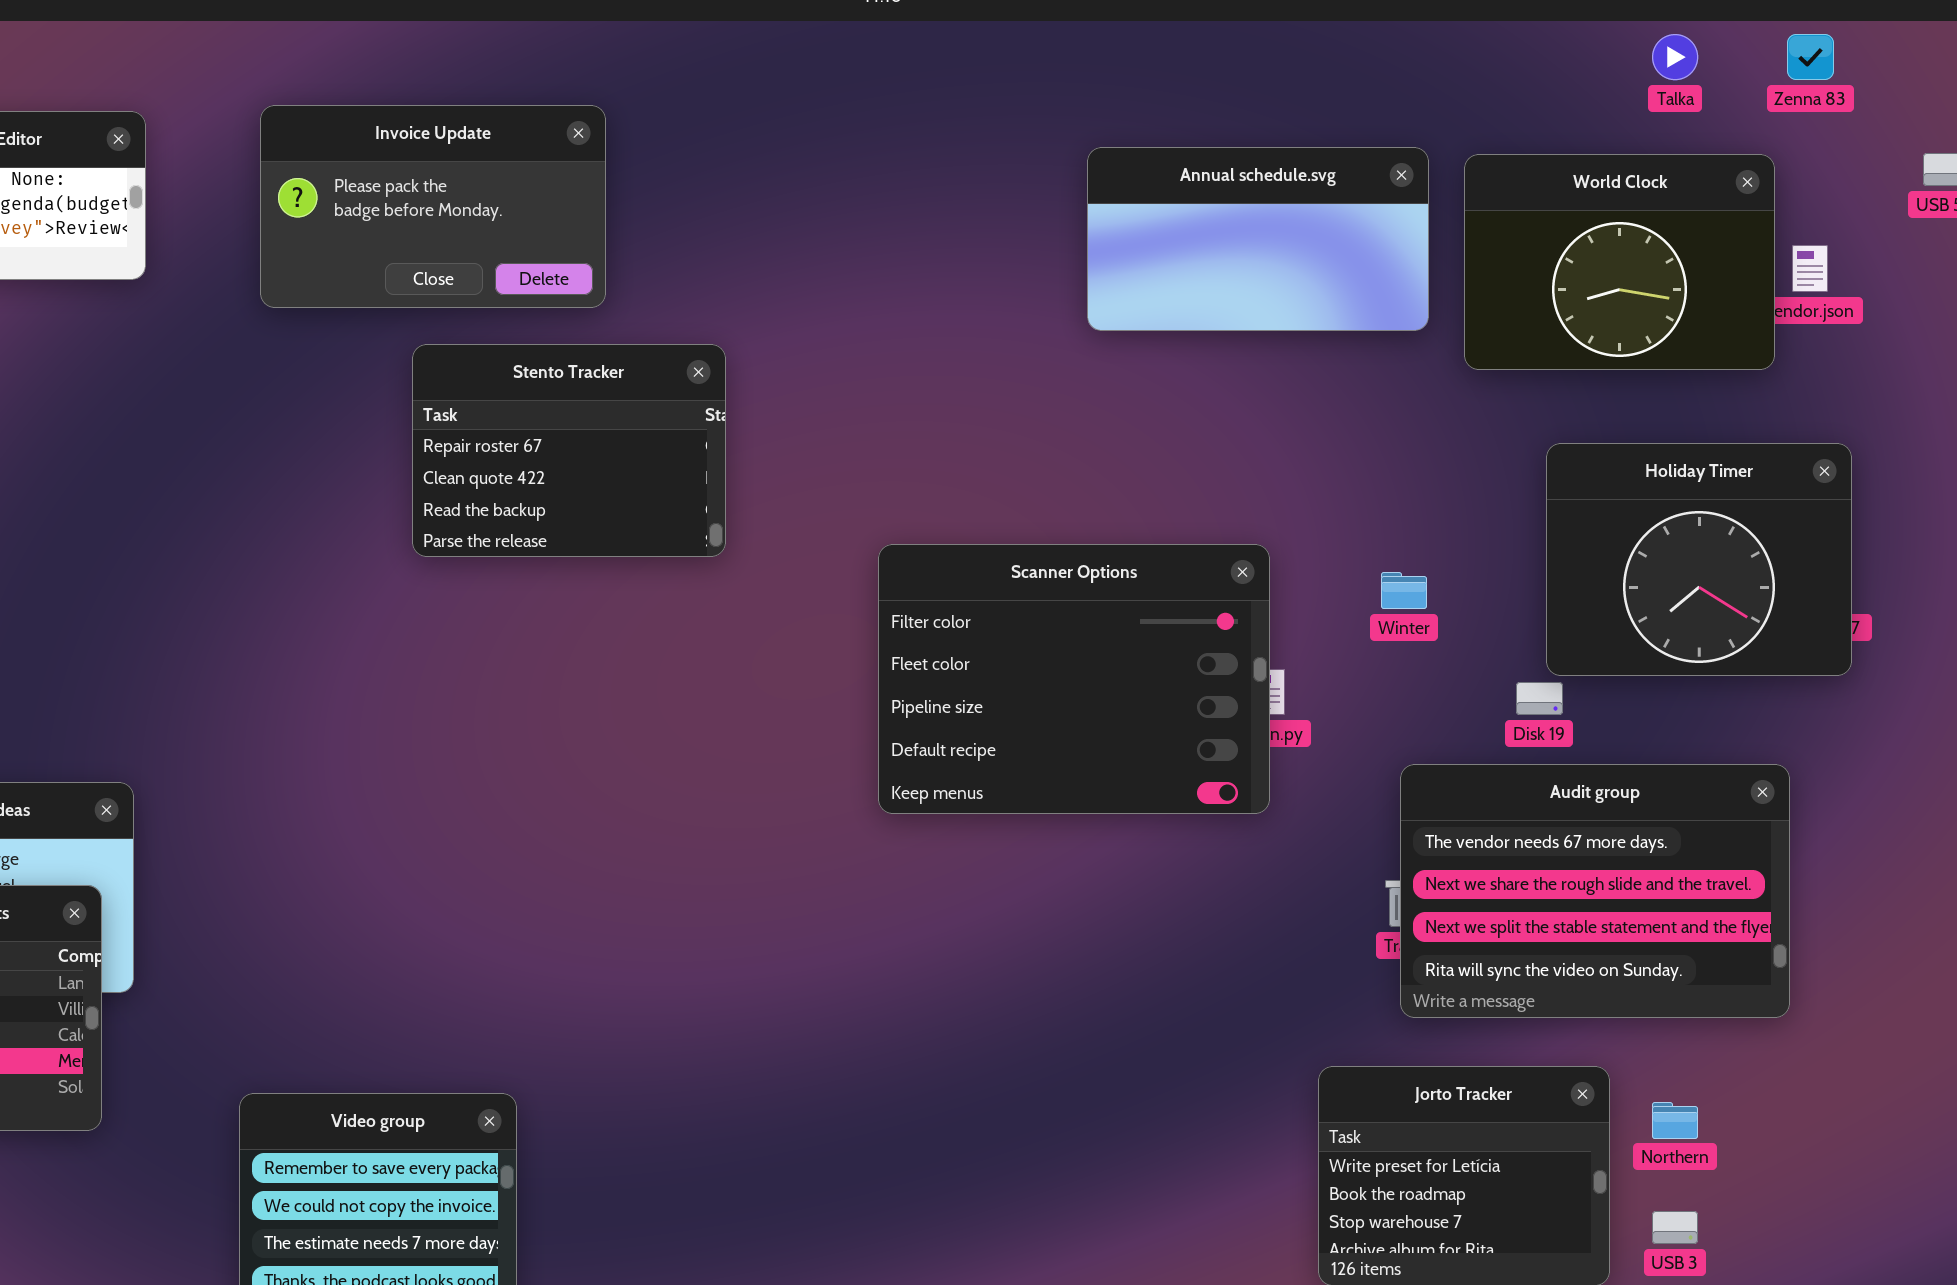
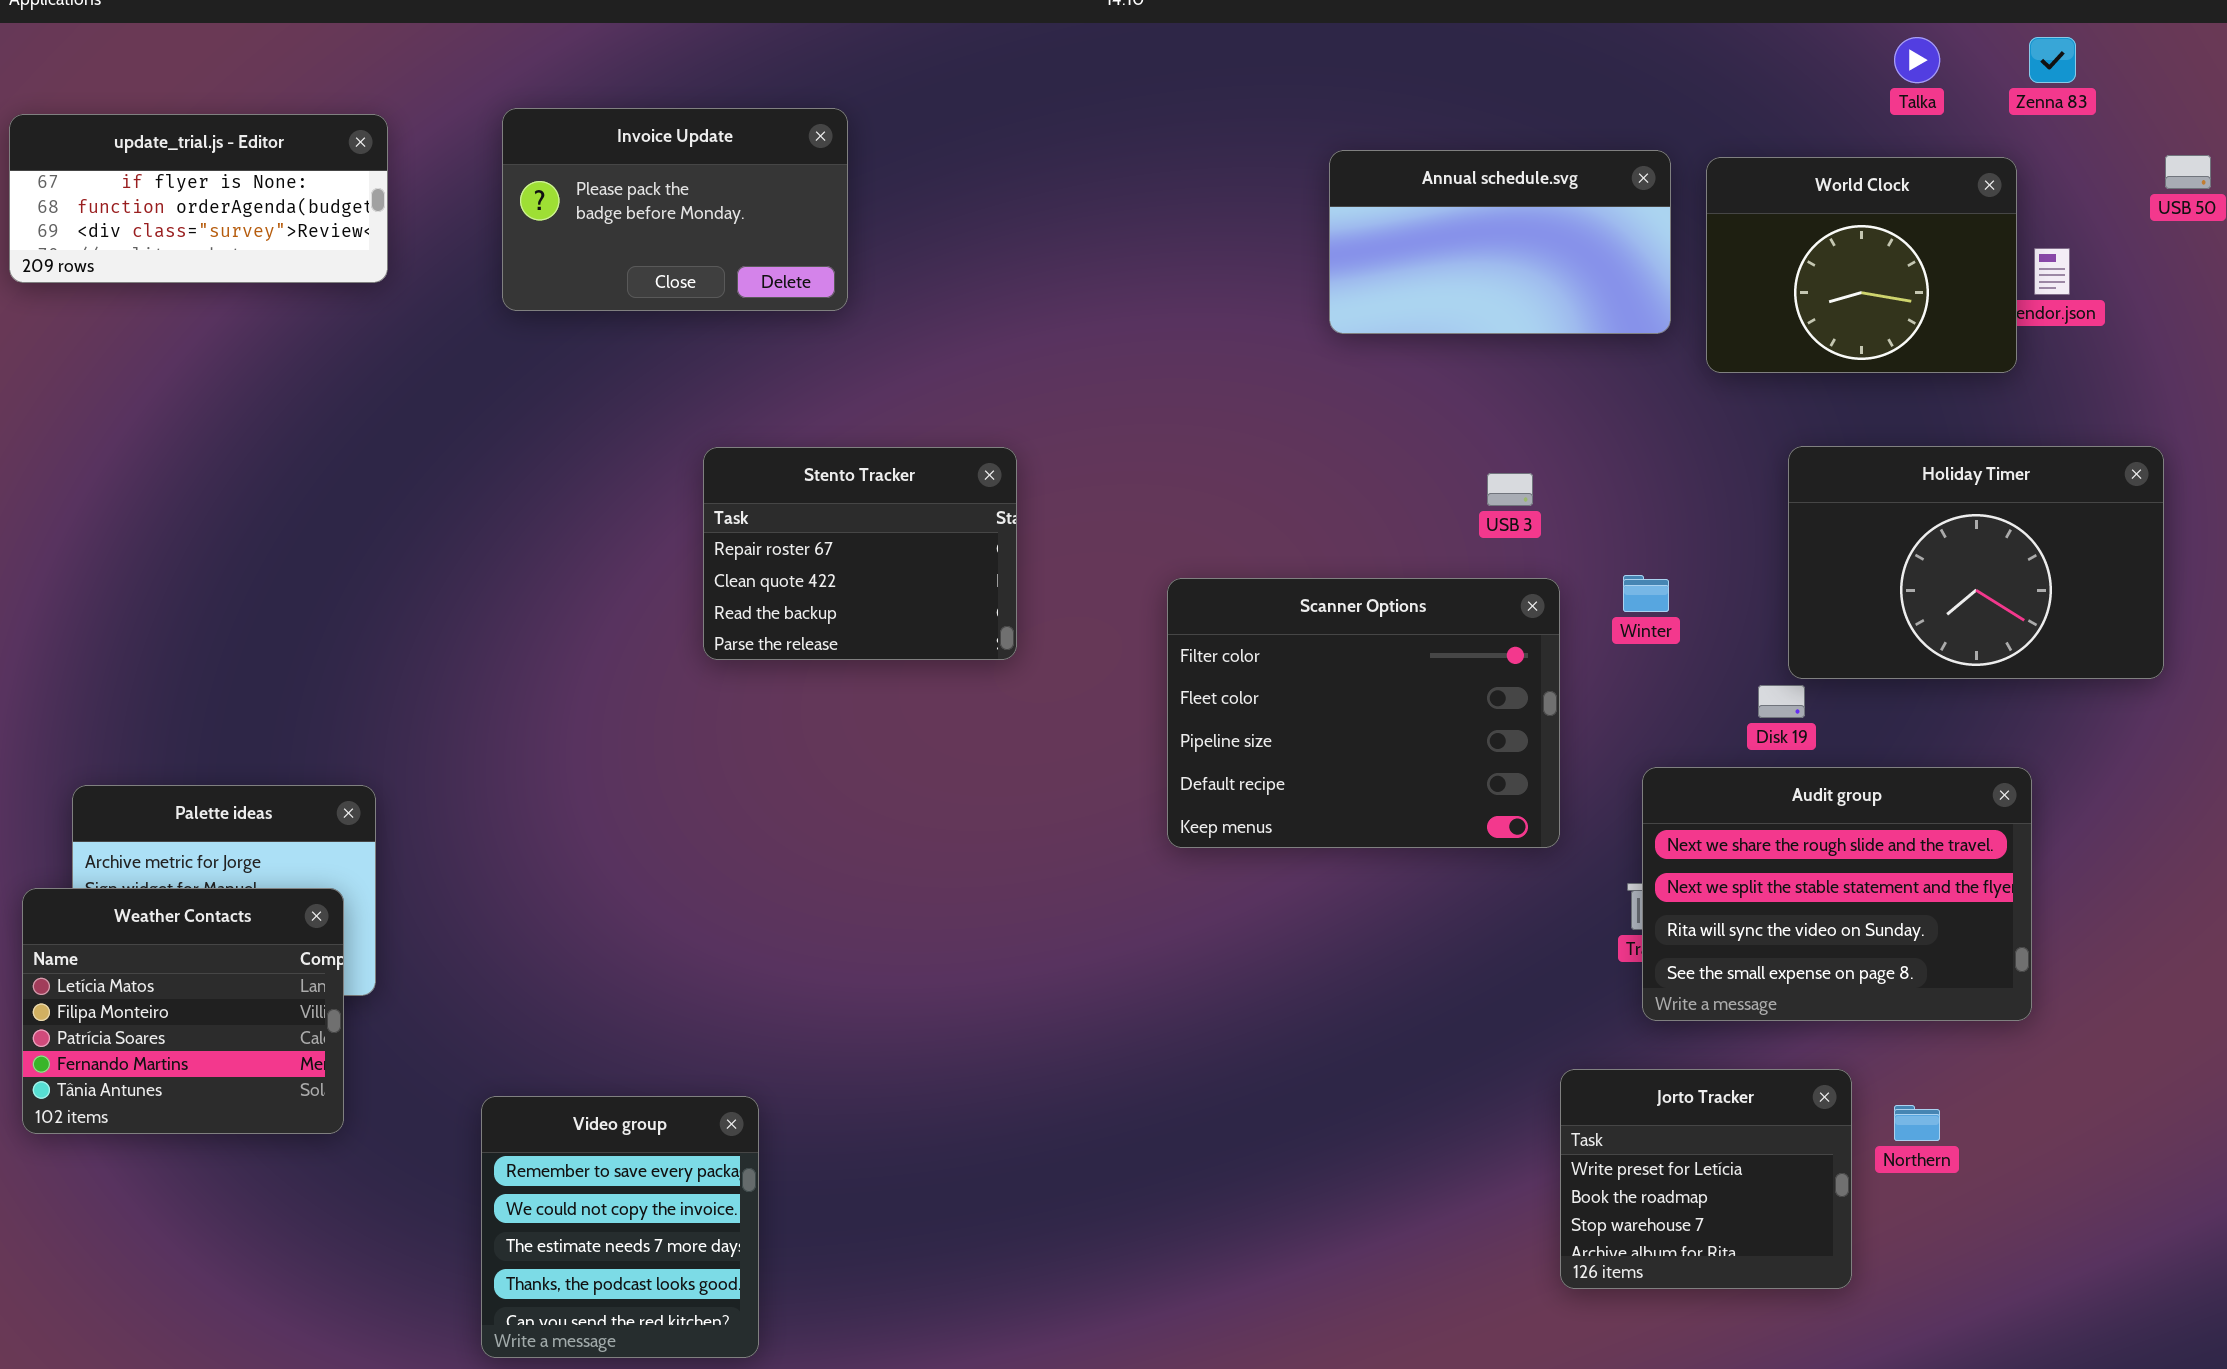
Stento Tracker: [412,344,726,557] -> [703,447,1017,660], moved
Holiday Timer: [1546,443,1852,676] -> [1788,446,2164,679], resized
Scanner Options: [878,544,1270,814] -> [1167,578,1560,848], moved
Audit group: [1400,764,1790,1018] -> [1642,767,2032,1021], scrolled down 1 row
USB 3: [1652,1211,1698,1244] -> [1487,473,1533,506], moved

